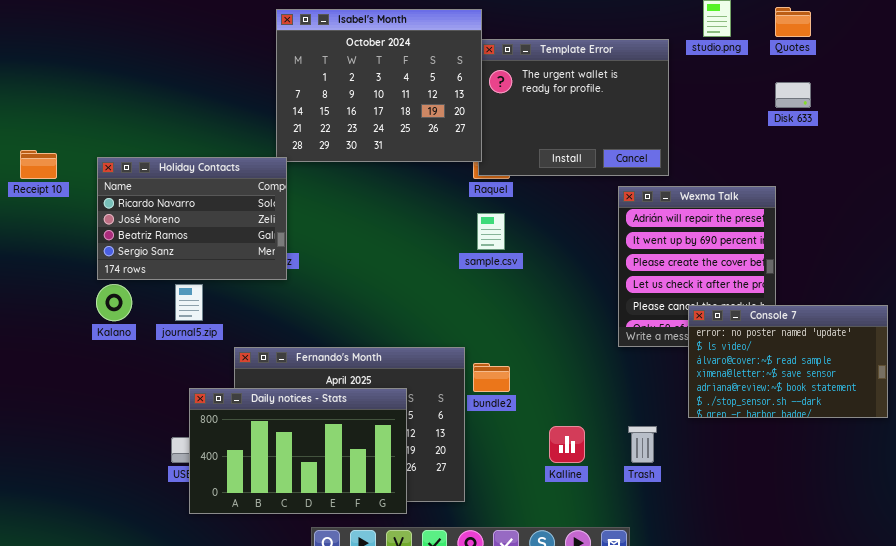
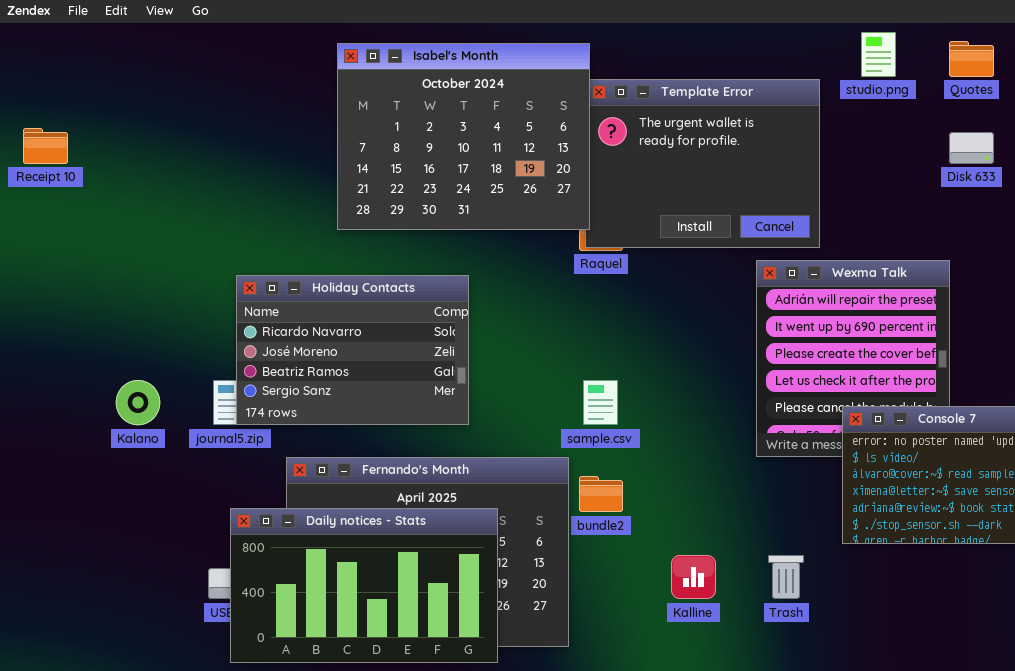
Receipt 10: [20,150,57,179] -> [23,128,68,164], moved
Holiday Contacts: [97,157,287,280] -> [236,275,469,425], moved
sample.csv: [477,213,505,250] -> [583,380,618,425], moved

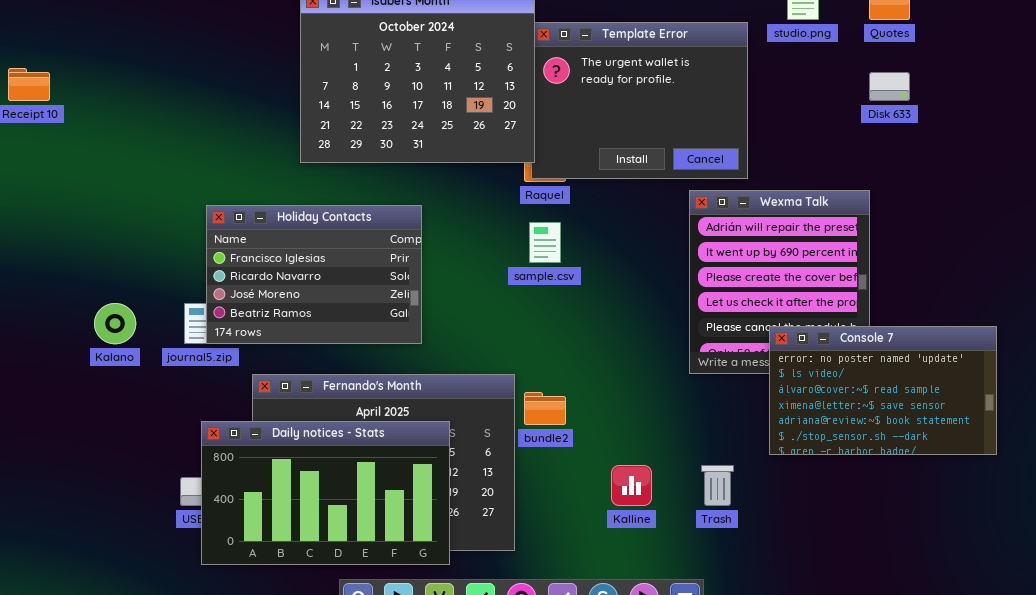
Holiday Contacts: [236,275,469,425] -> [206,205,422,344], scrolled up 1 row
sample.csv: [583,380,618,425] -> [529,222,561,263], moved

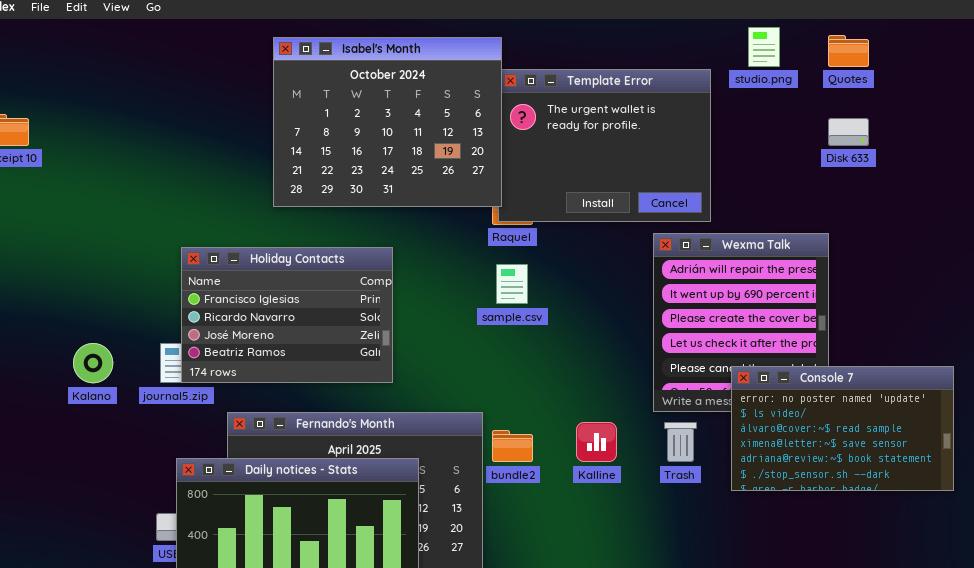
Kalline: [611,465,652,506] -> [576,422,617,462], moved
Trash: [701,465,734,506] -> [664,422,697,462], moved

